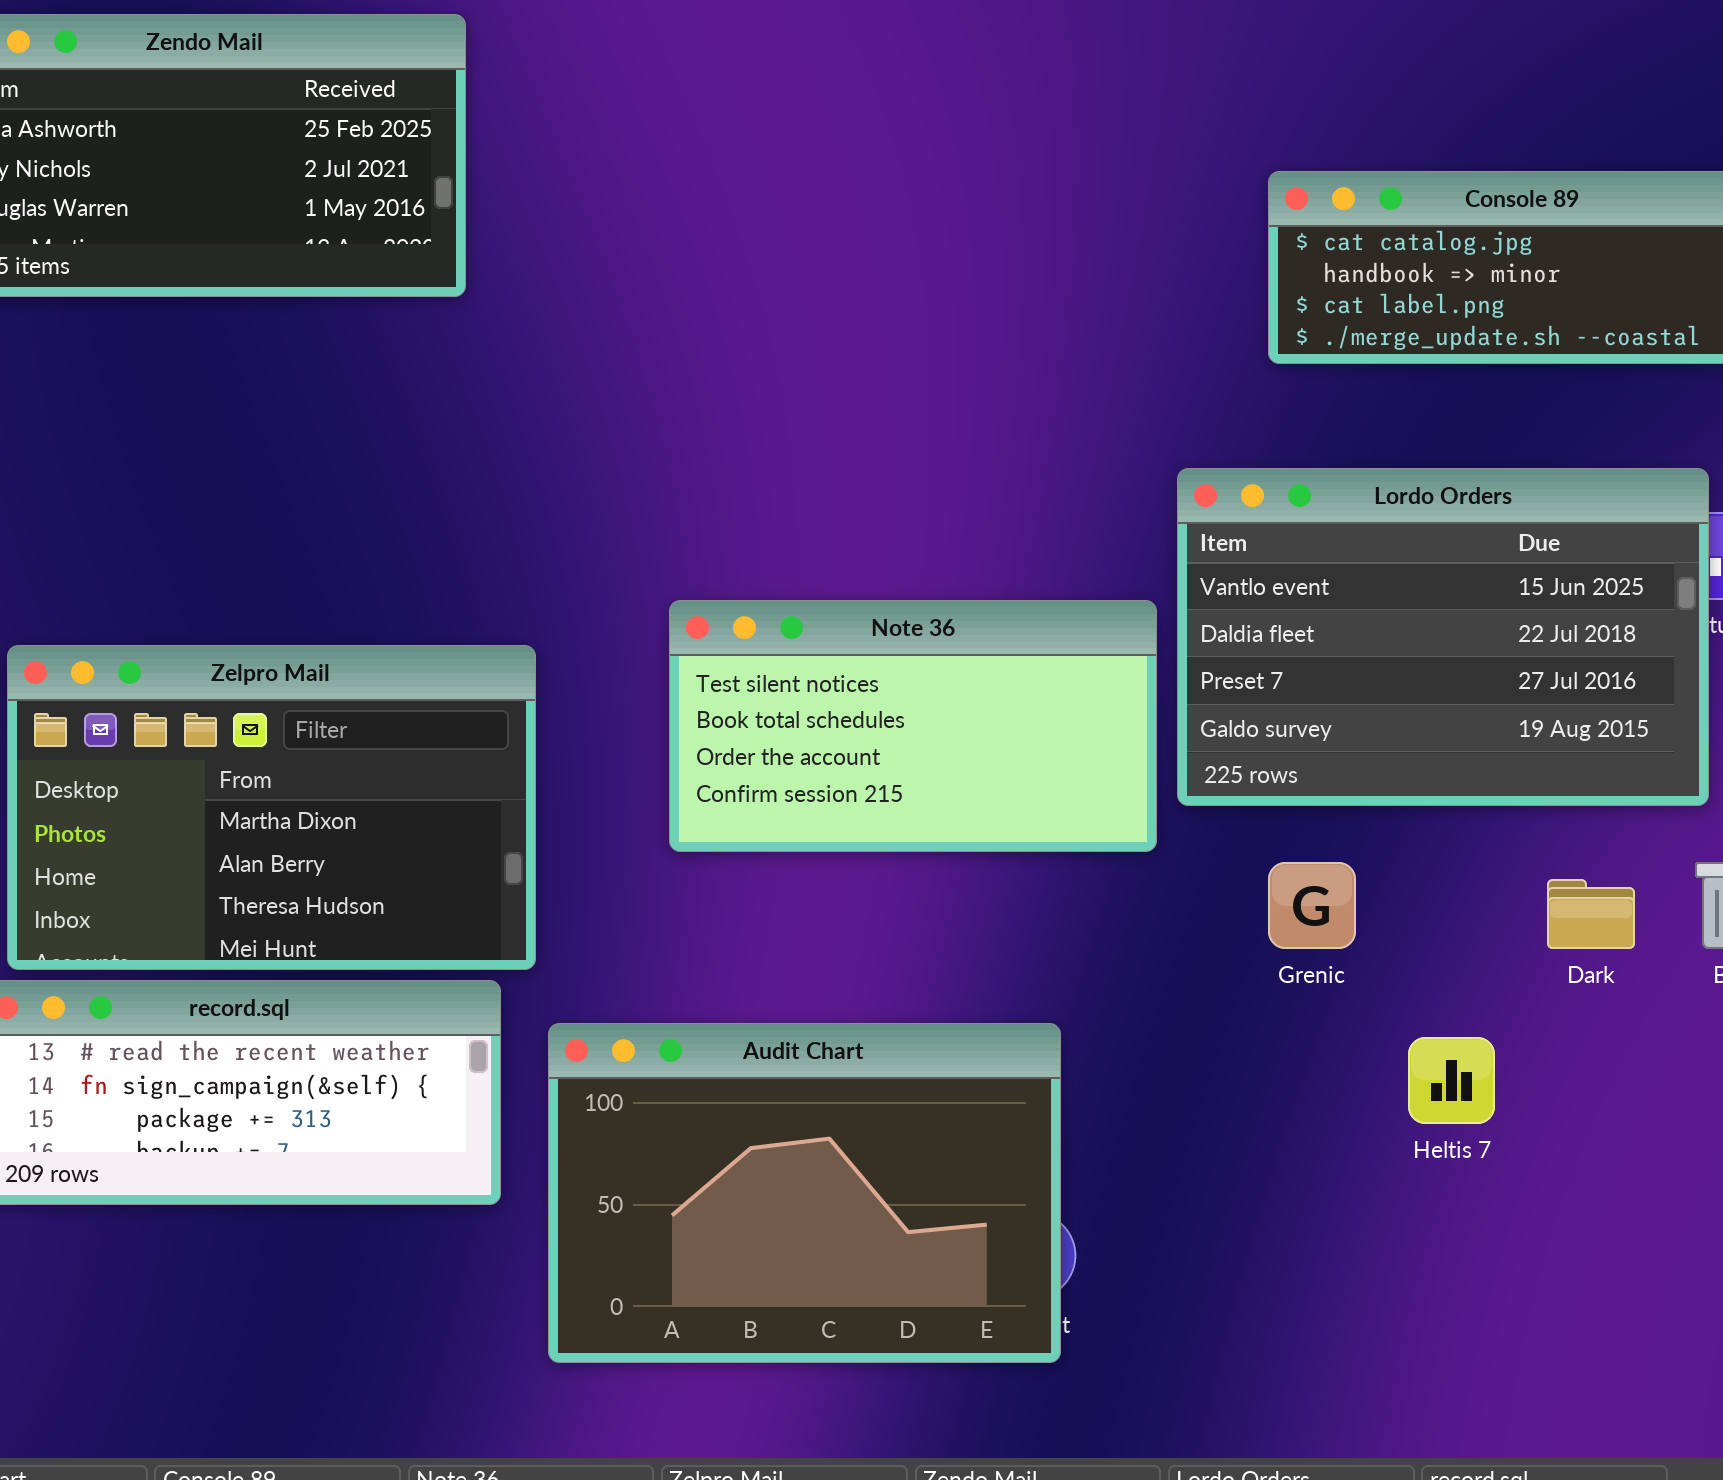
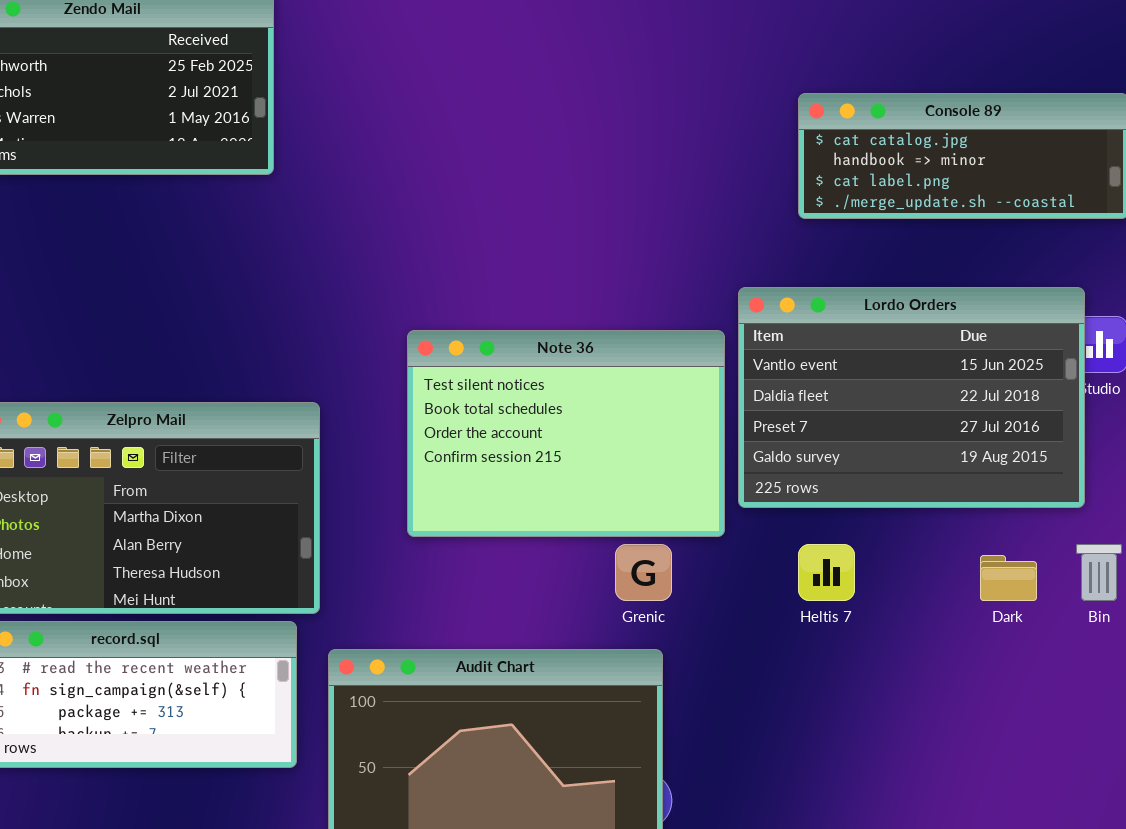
Note 36: [669,600,1157,852] -> [407,330,725,537], resized
Grenic: [1268,862,1356,949] -> [615,544,672,601], moved
Heltis 7: [1408,1037,1495,1124] -> [798,544,855,601], moved

